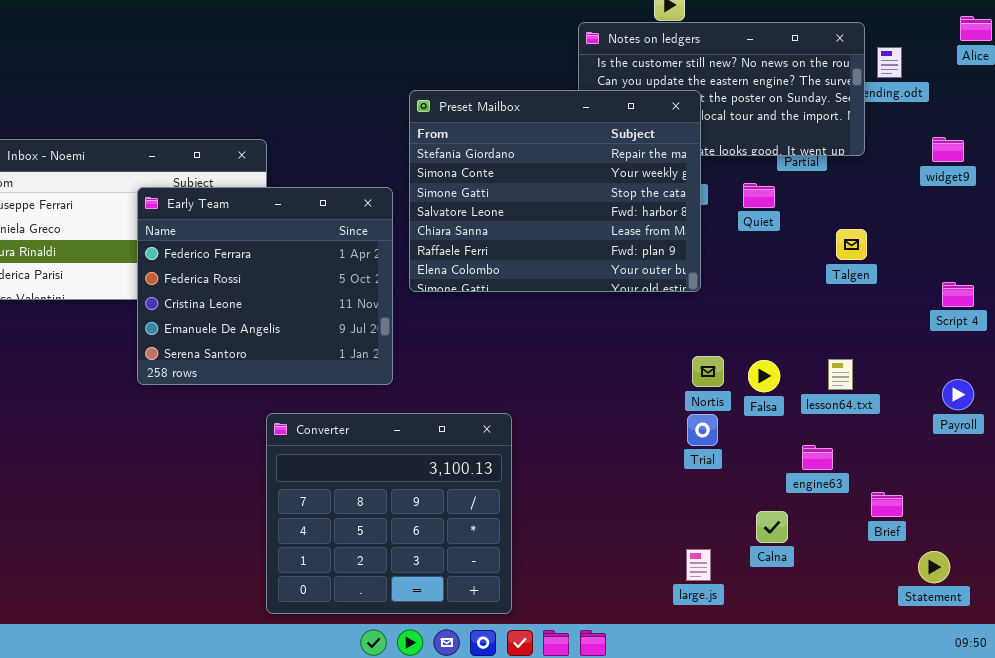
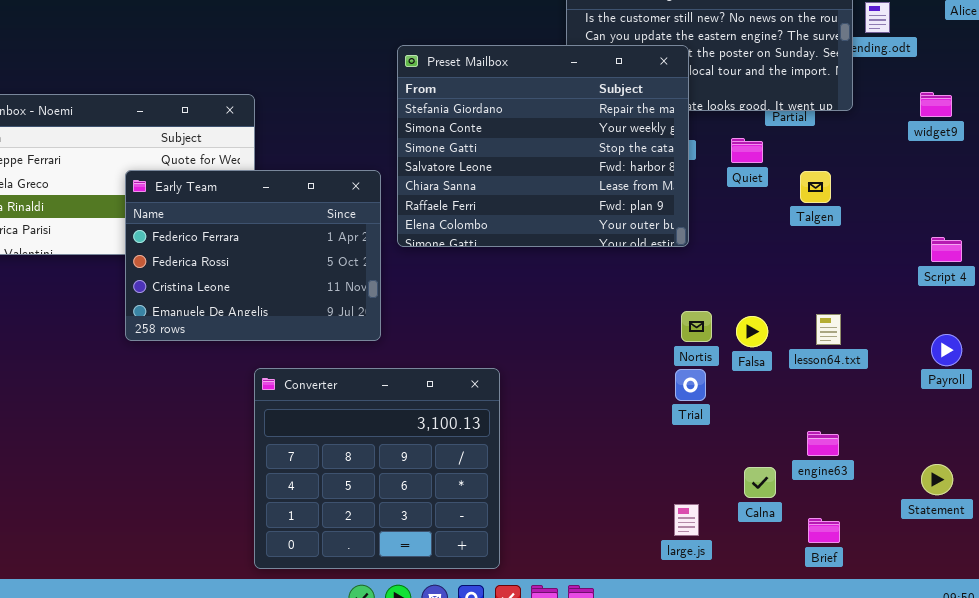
Early Team: [137,187,393,385] -> [125,170,381,341], resized
Talgen: [836,229,867,260] -> [800,171,831,203], moved
engine63: [802,445,833,470] -> [807,431,839,456], moved
Brief: [871,492,903,517] -> [808,518,840,543], moved
Statement: [918,551,950,583] -> [921,464,953,495], moved

